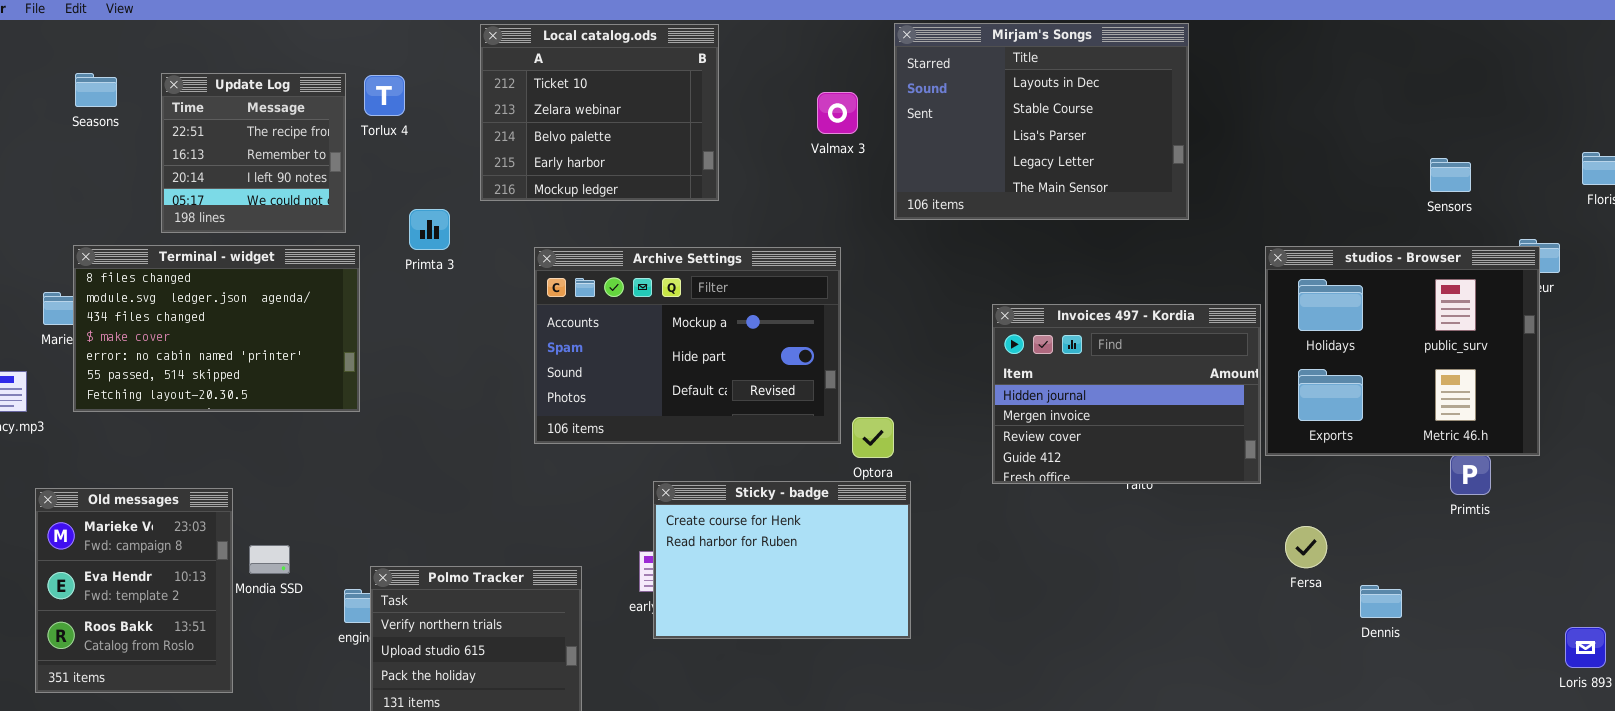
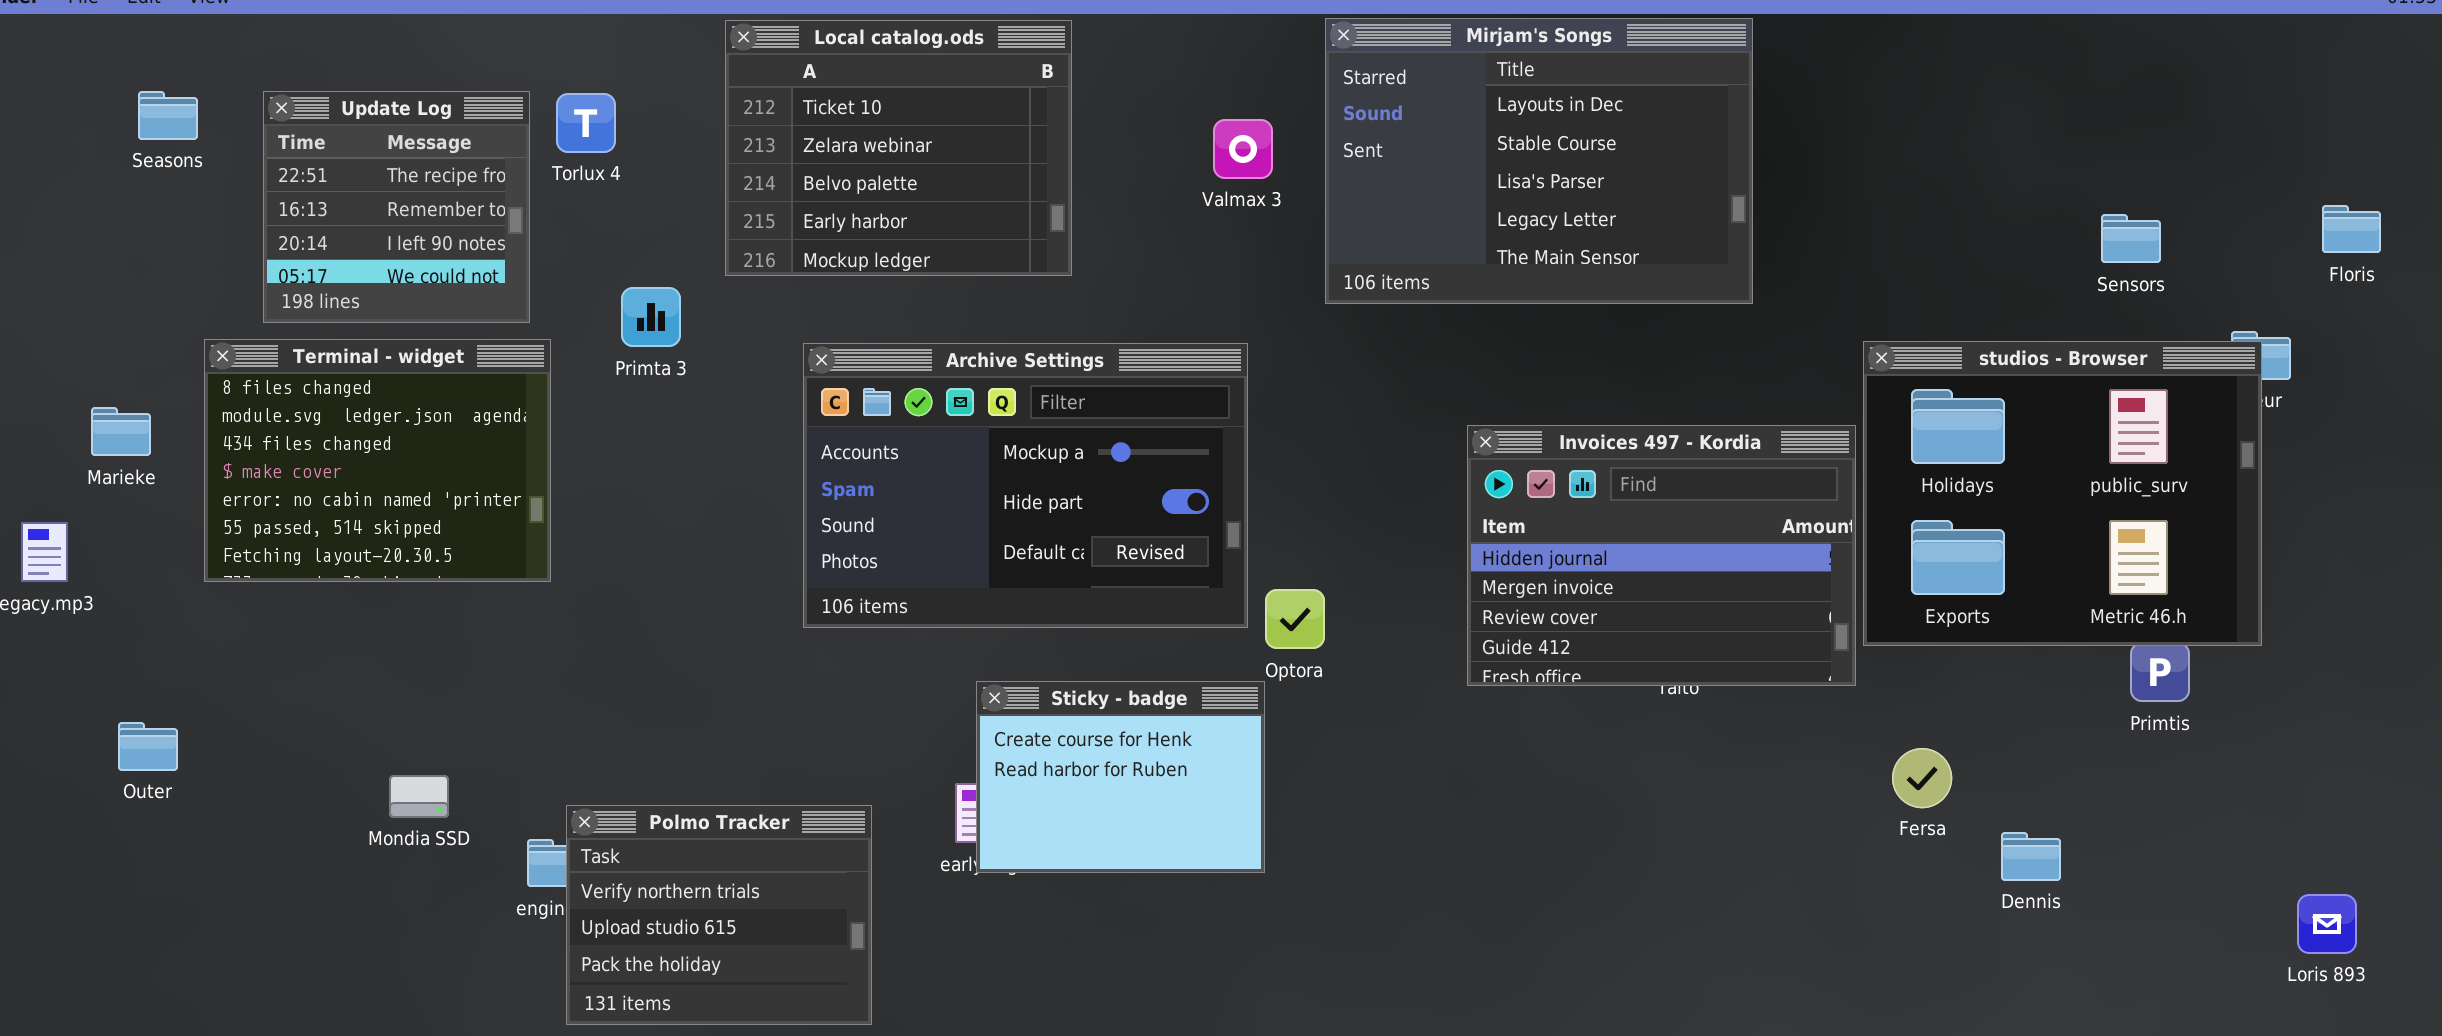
Terminal - widget: [73,245,360,412] -> [204,339,551,582], resized
Sticky - badge: [653,481,911,639] -> [976,681,1265,873], resized
Old messages: [35,488,233,693] -> none, closed

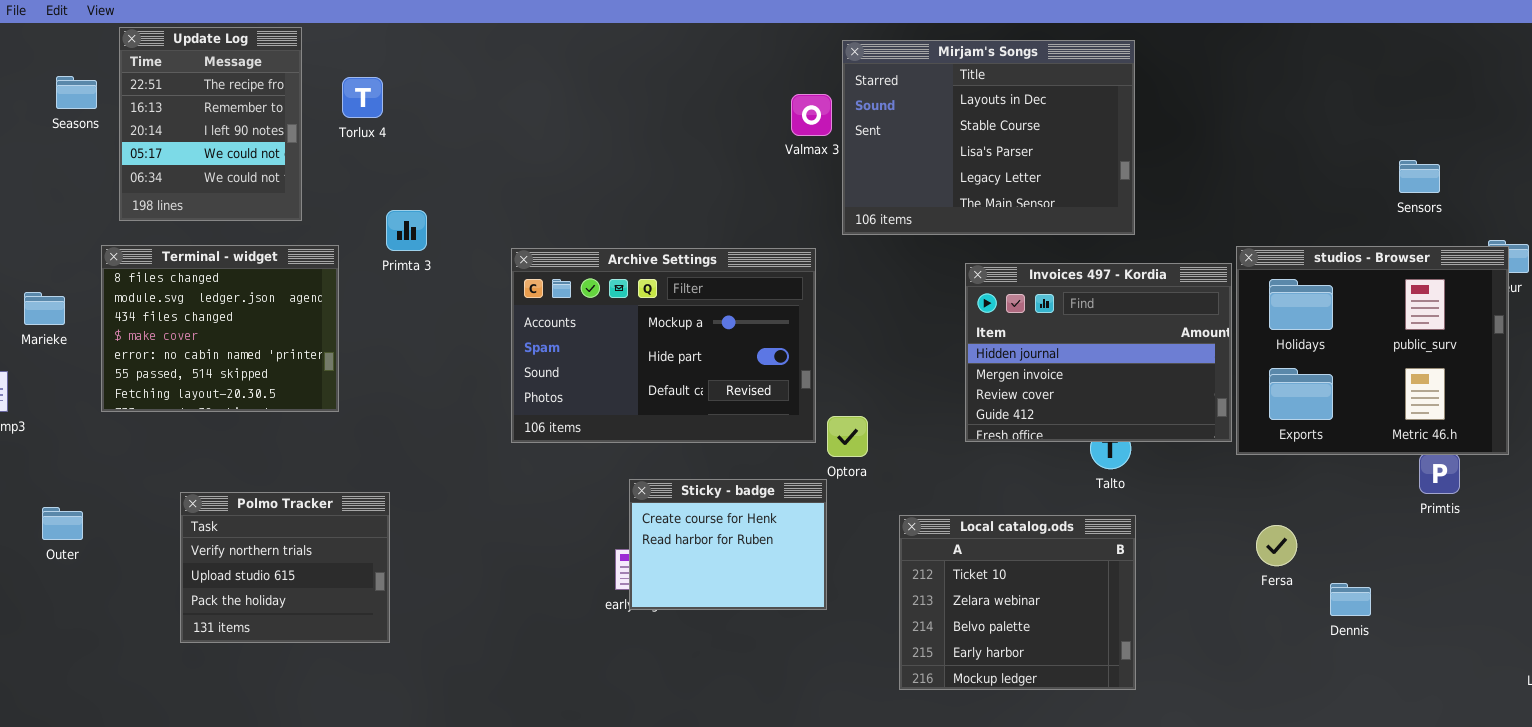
Mirjam's Songs: [1325,18,1753,304] -> [842,40,1135,235], moved
Local catalog.ods: [725,20,1072,276] -> [899,515,1136,690], moved
Update Log: [263,91,530,323] -> [119,27,302,221], moved, resized
Invoices 497 - Kordia: [1467,425,1856,686] -> [965,263,1232,442], moved
Polmo Tracker: [566,805,872,1025] -> [180,492,390,643], moved

